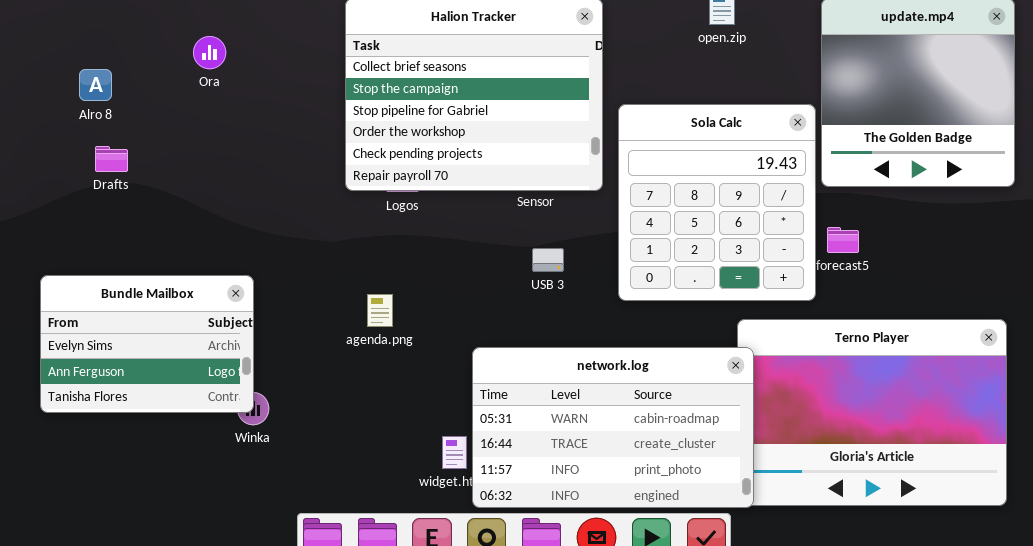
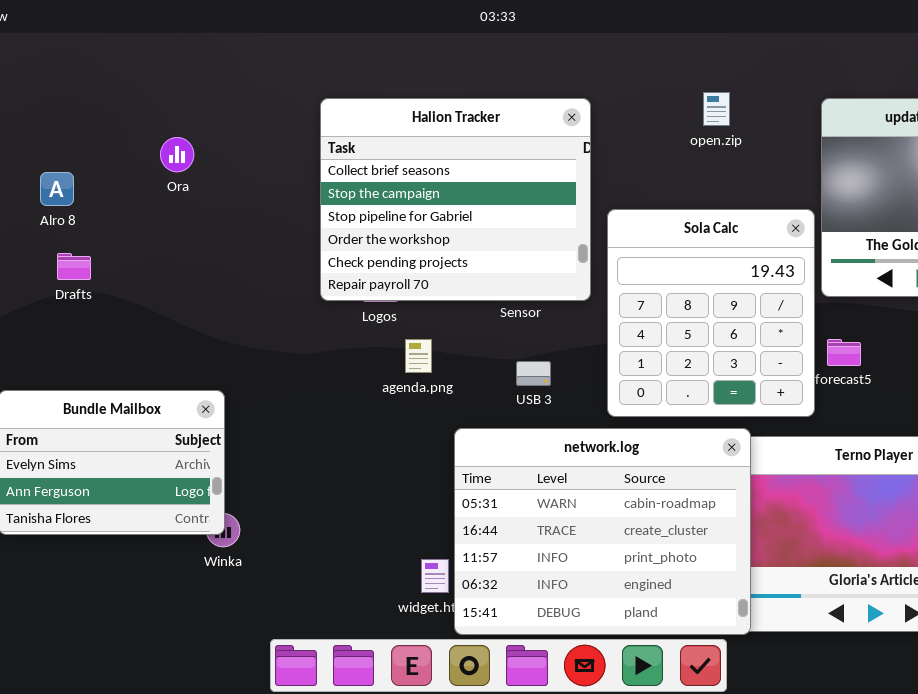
agenda.png: [367,294,393,327] -> [405,339,432,373], moved
network.log: [472,347,754,508] -> [454,428,751,635], resized

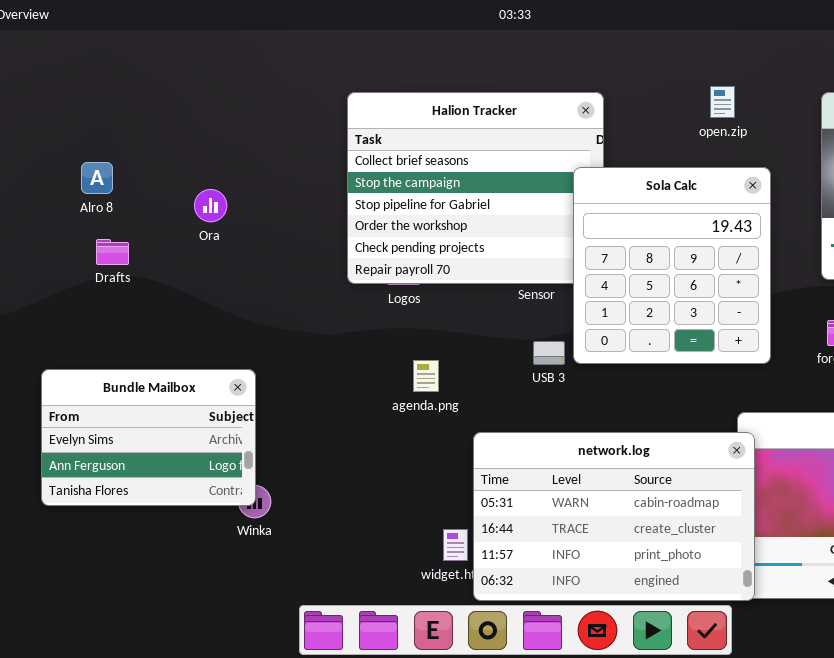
Ora: [160,137,194,172] -> [194,189,227,222], moved
Sola Calc: [607,209,815,417] -> [573,167,771,364], moved
agenda.png: [405,339,432,373] -> [413,360,439,392], moved
network.log: [454,428,751,635] -> [473,432,755,601], resized

